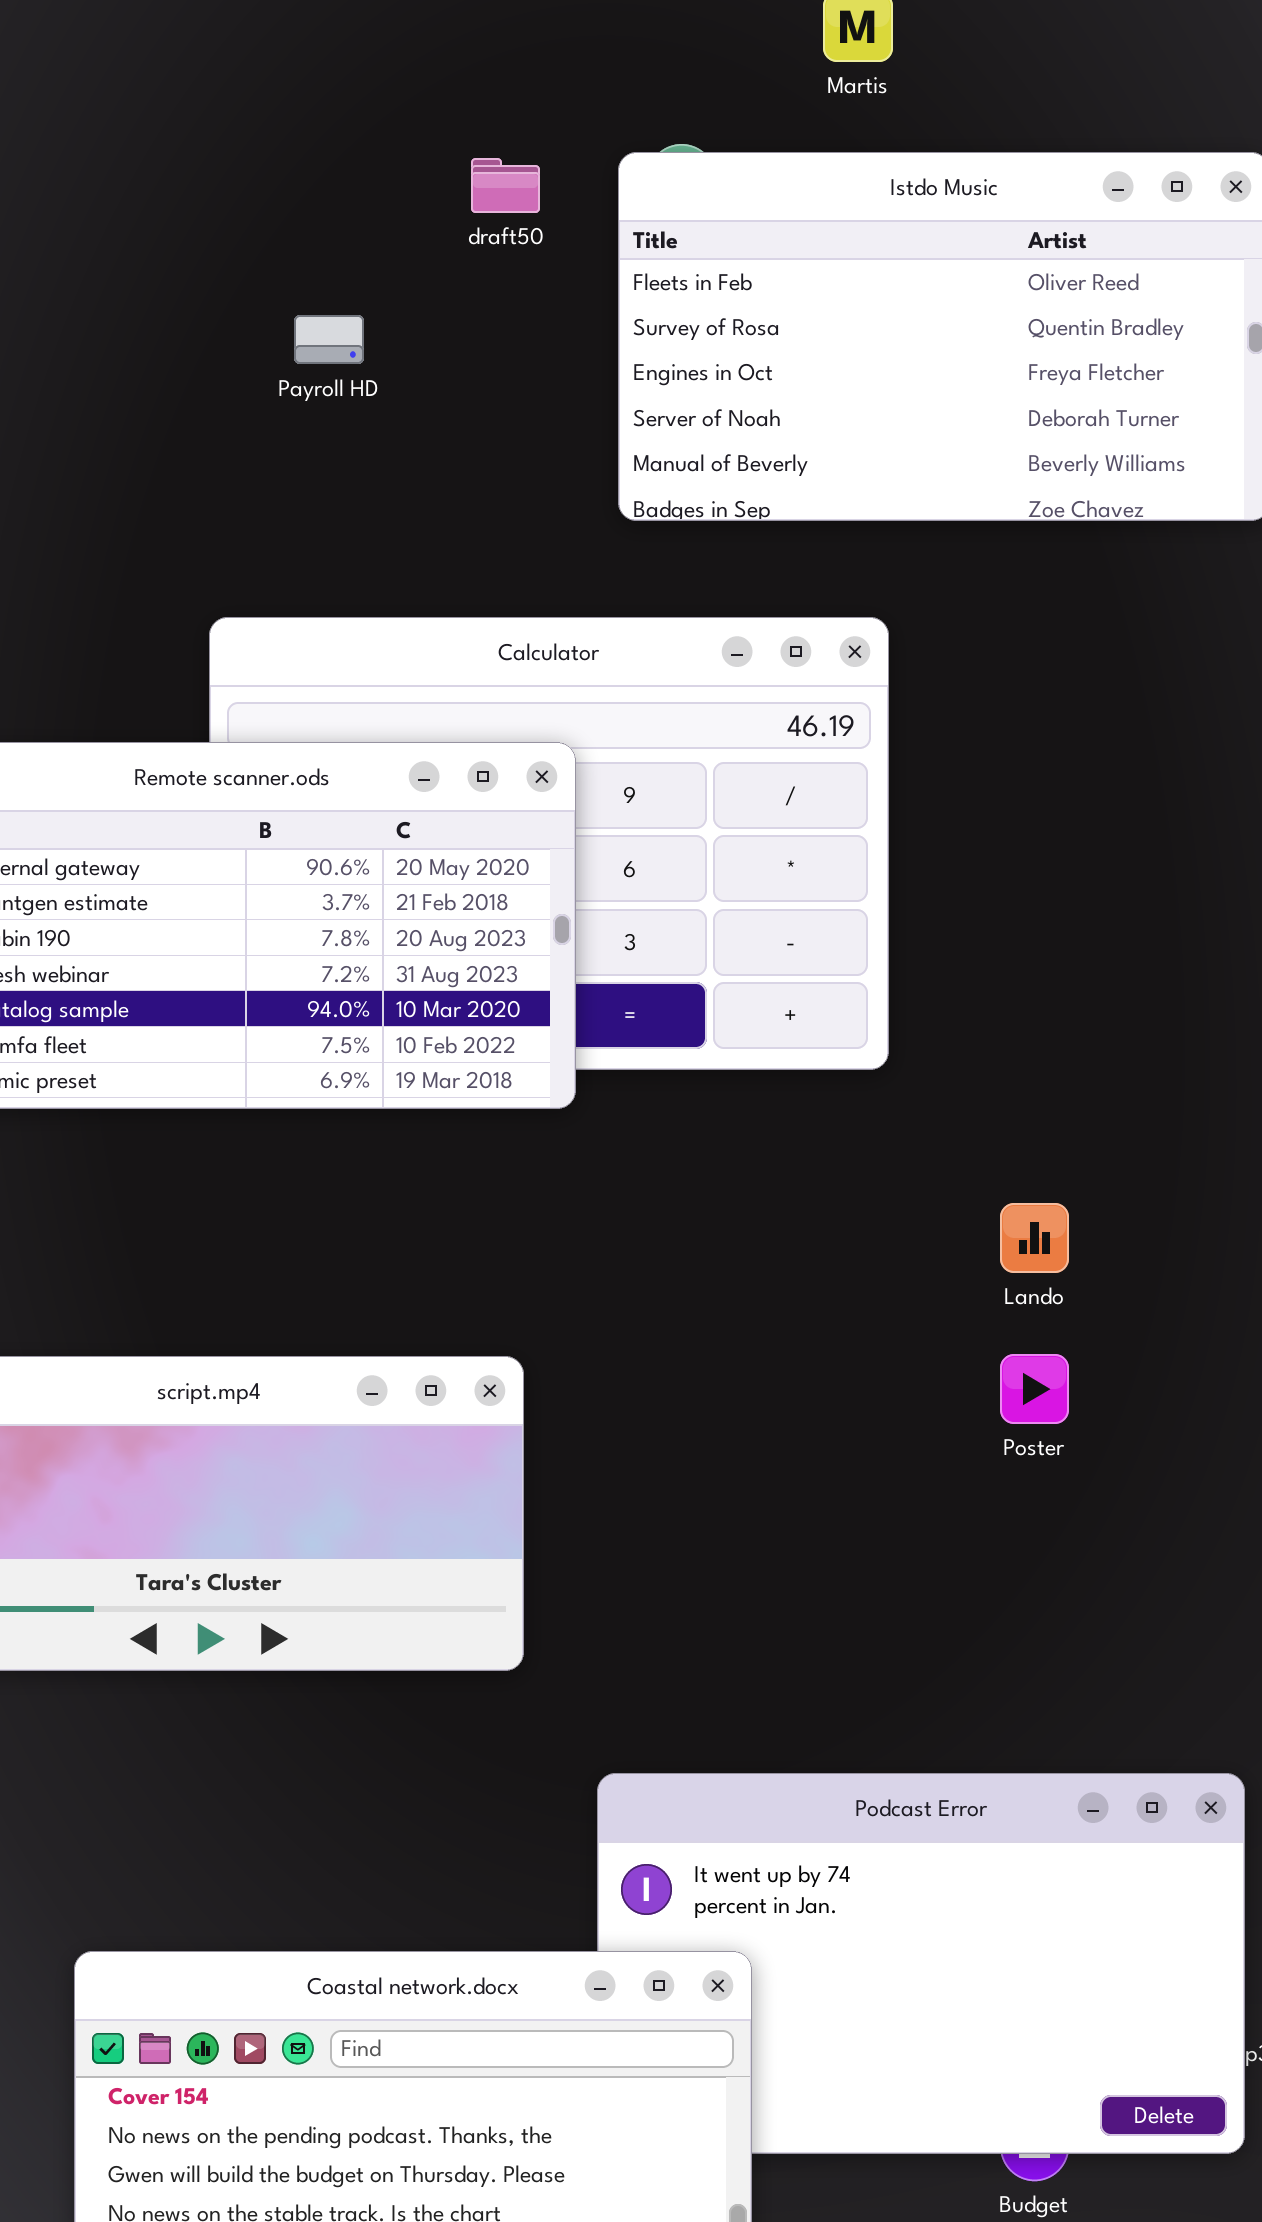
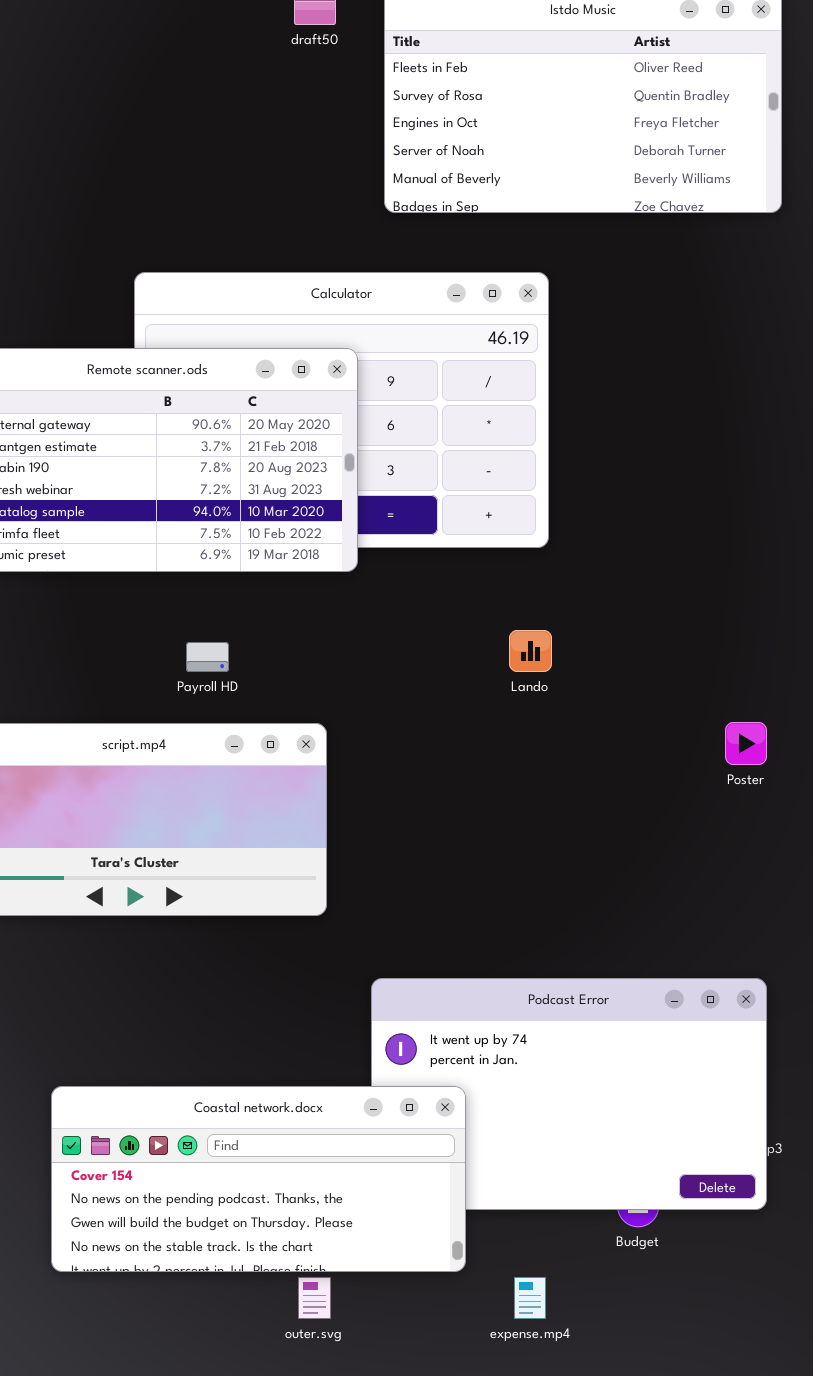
Payroll HD: [294,315,364,364] -> [186,642,229,672], moved
Lando: [1000,1203,1069,1273] -> [509,630,552,672], moved
Poster: [1000,1354,1069,1424] -> [725,722,767,765], moved

